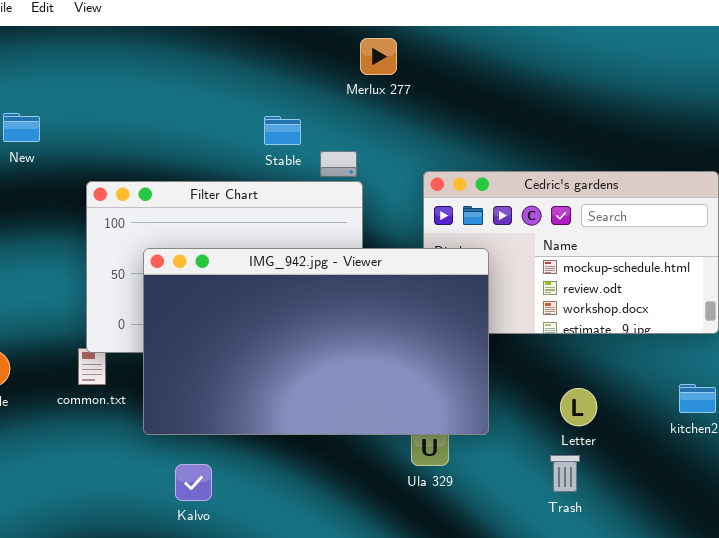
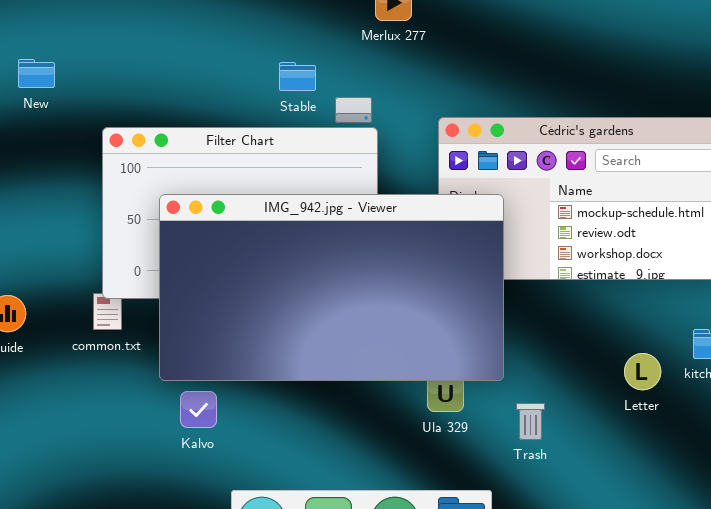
Letter: [560,388,597,426] -> [624,353,661,390], moved
Trash: [550,455,580,492] -> [516,403,545,440], moved
Kalvo: [175,464,212,501] -> [180,391,217,428], moved

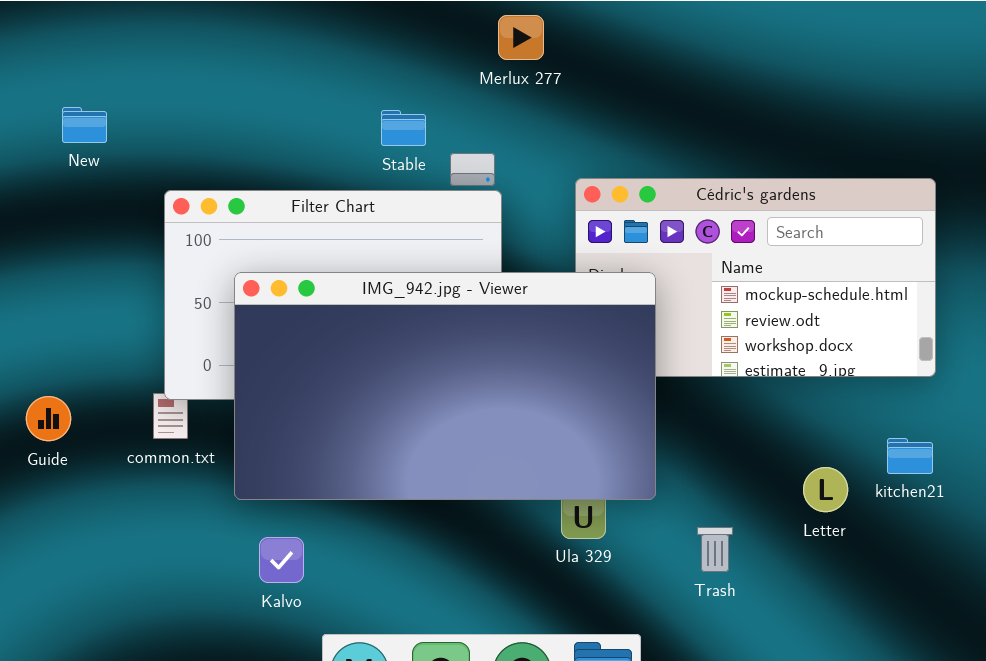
Kalvo: [180,391,217,428] -> [259,537,304,583], moved
Trash: [516,403,545,440] -> [697,527,733,572], moved

